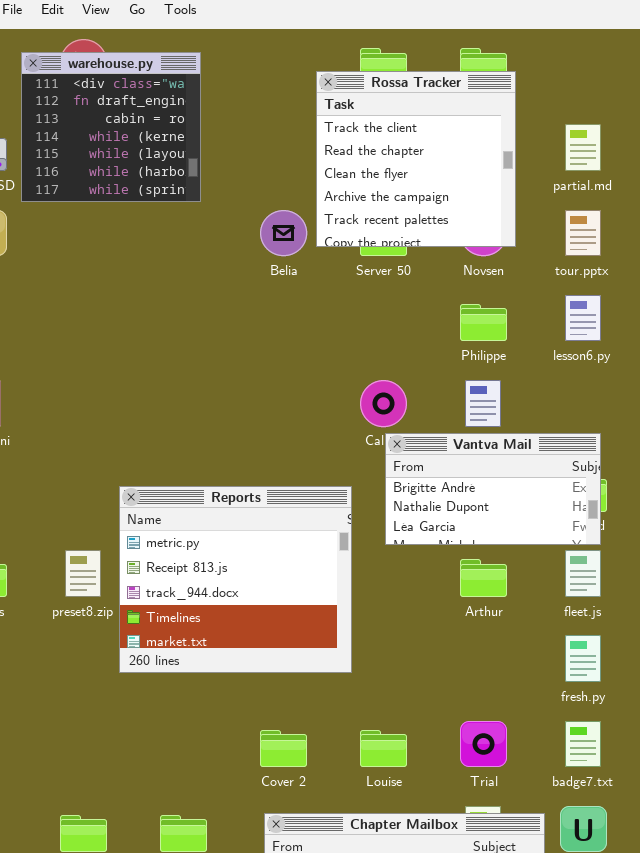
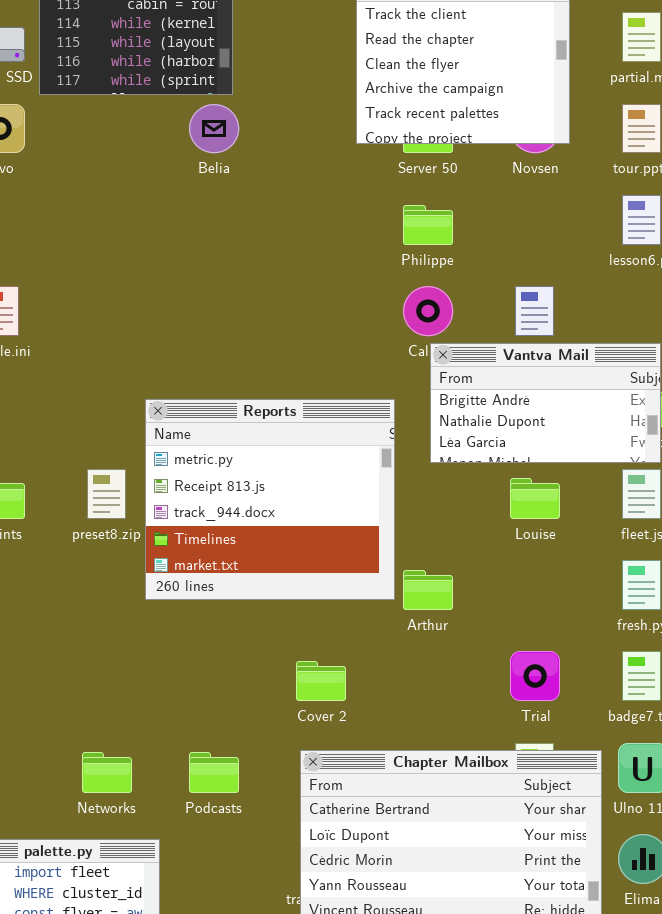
Belia: [260,210,307,256] -> [189,104,239,153], moved
Philippe: [460,304,507,341] -> [403,205,453,245], moved
Arthur: [460,559,507,597] -> [403,570,453,610], moved
Louise: [360,730,407,767] -> [510,478,560,519], moved

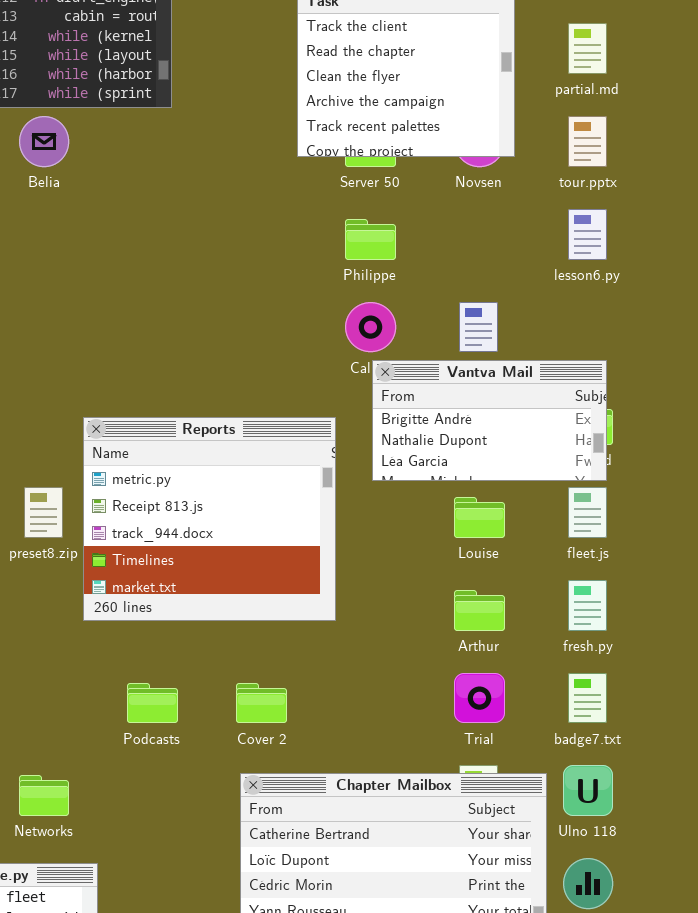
Belia: [189,104,239,153] -> [19,116,69,167], moved
Arthur: [403,570,453,610] -> [454,590,505,631], moved
Podcasts: [189,752,239,793] -> [127,683,178,723], moved

